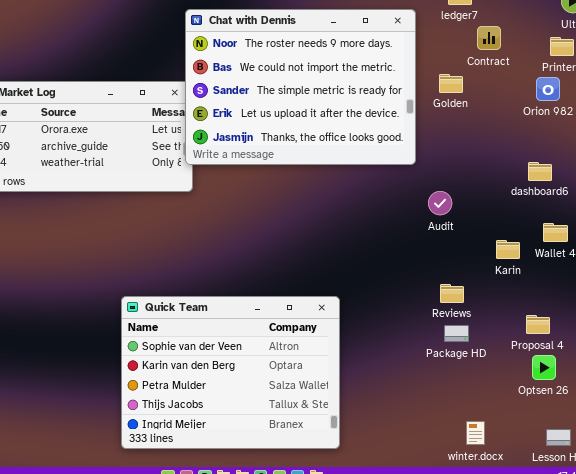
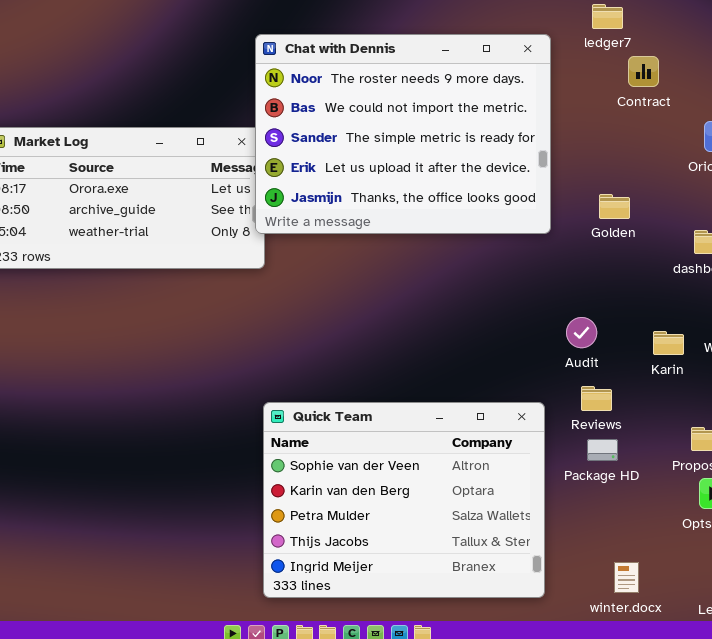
Golden: [439,74,463,93] -> [599,194,630,219], moved
Audit: [428,191,452,215] -> [566,317,597,348], moved
Quick Team: [121,296,340,449] -> [263,402,545,598], moved

